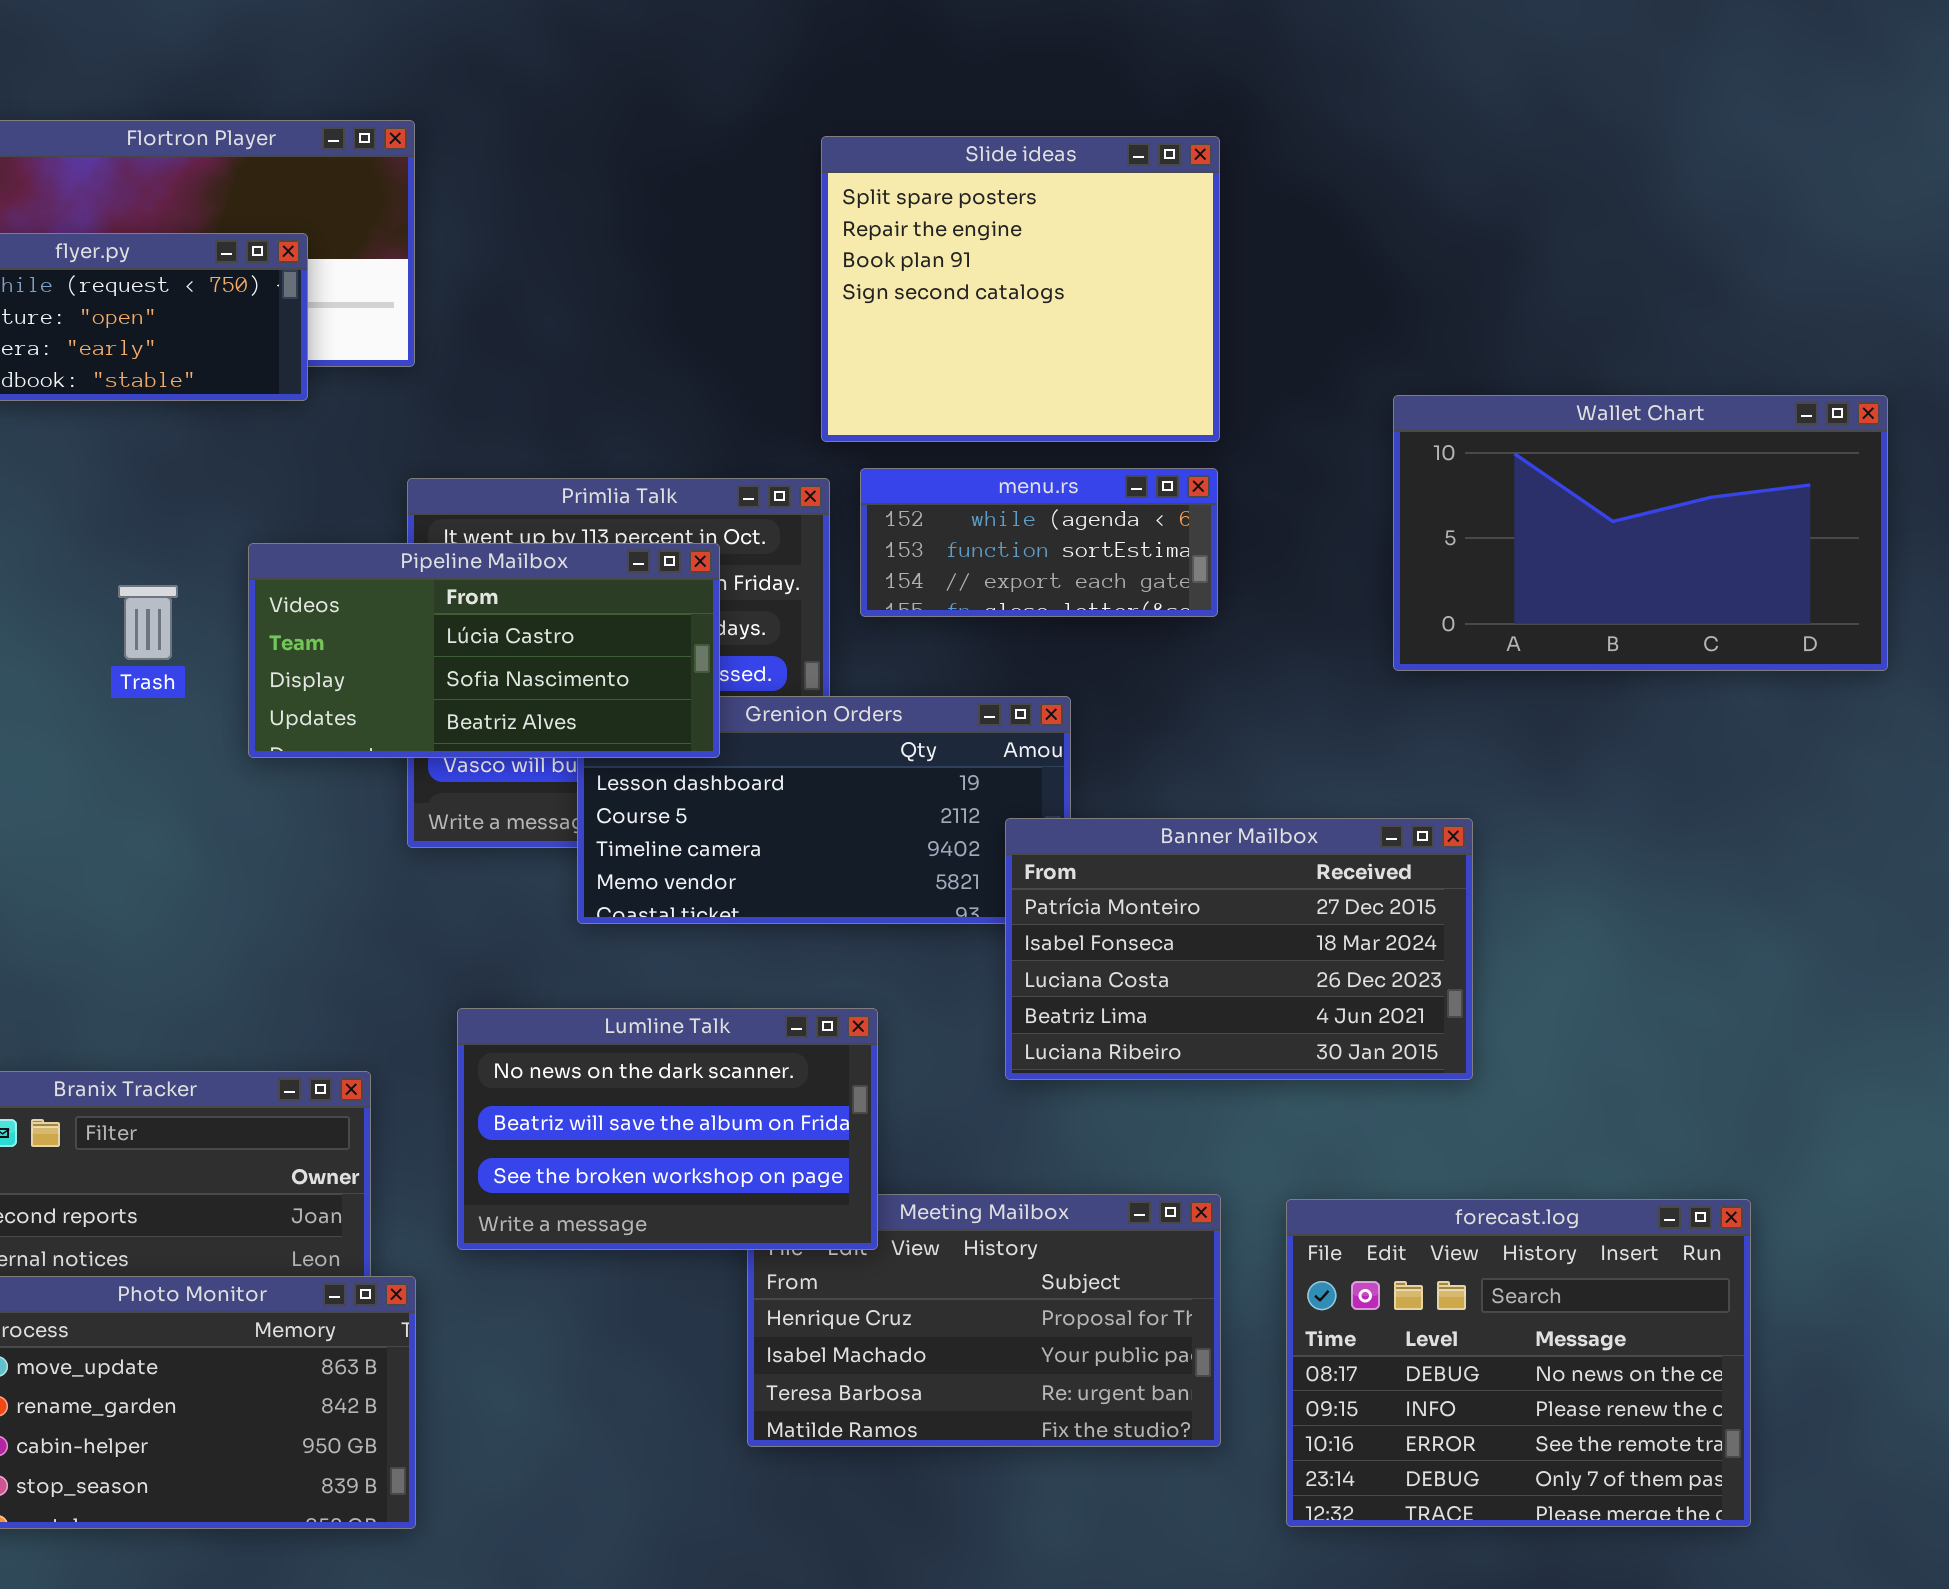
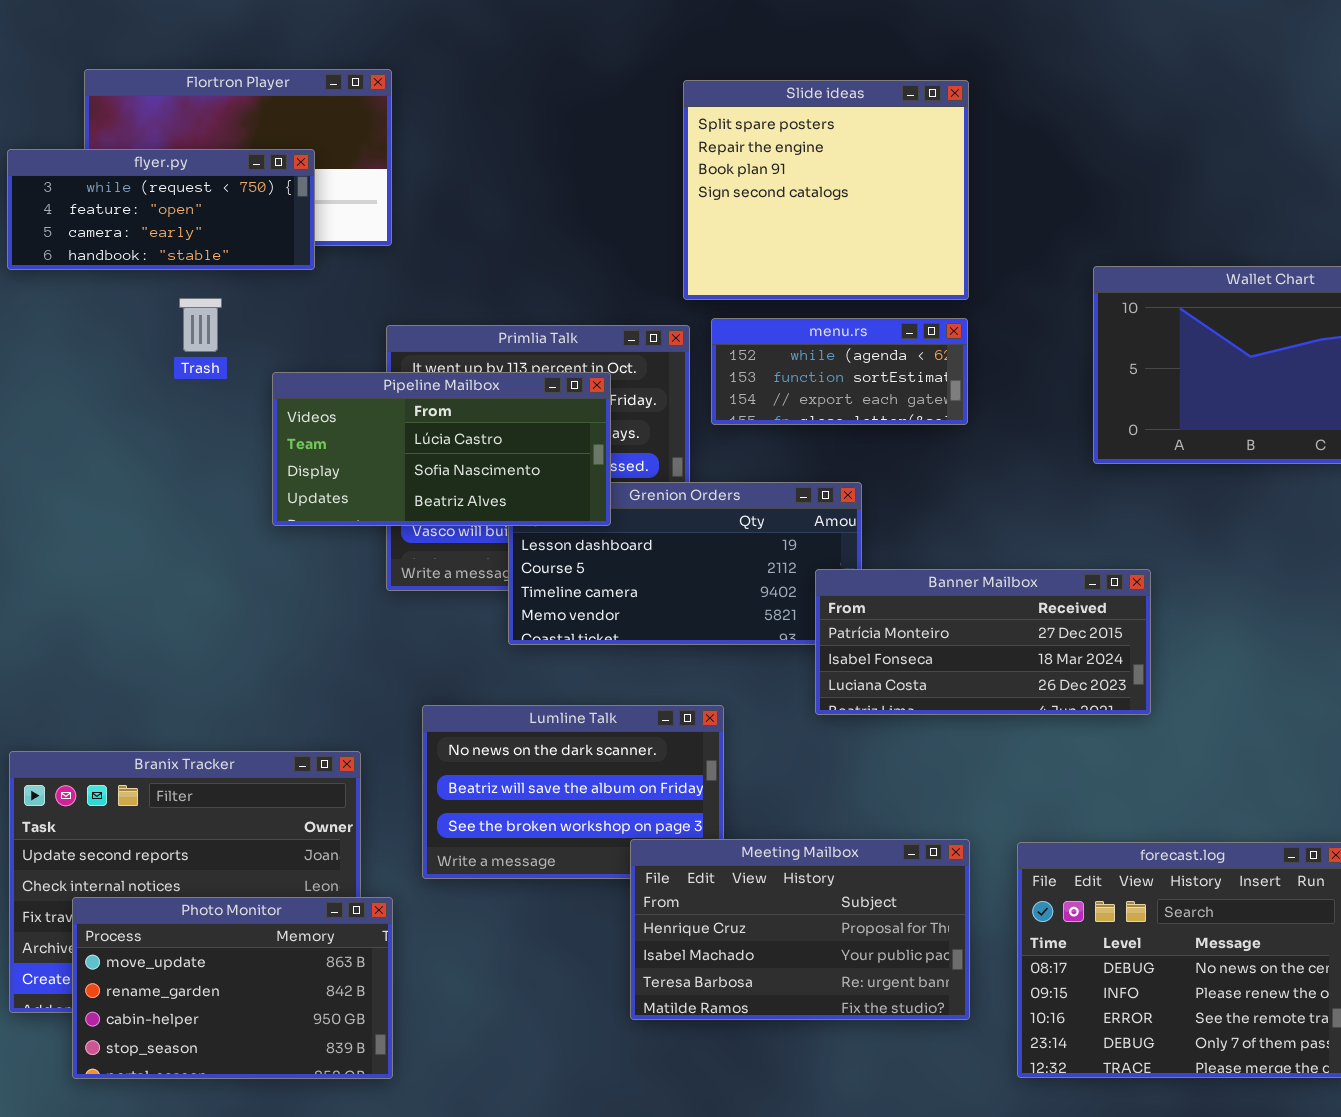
Trash: [118,585,178,660] -> [179,298,222,352], moved
Banner Mailbox: [1005,818,1473,1080] -> [815,569,1151,715], resized
Meeting Mailbox: [747,1194,1221,1447] -> [630,839,970,1020], raised

